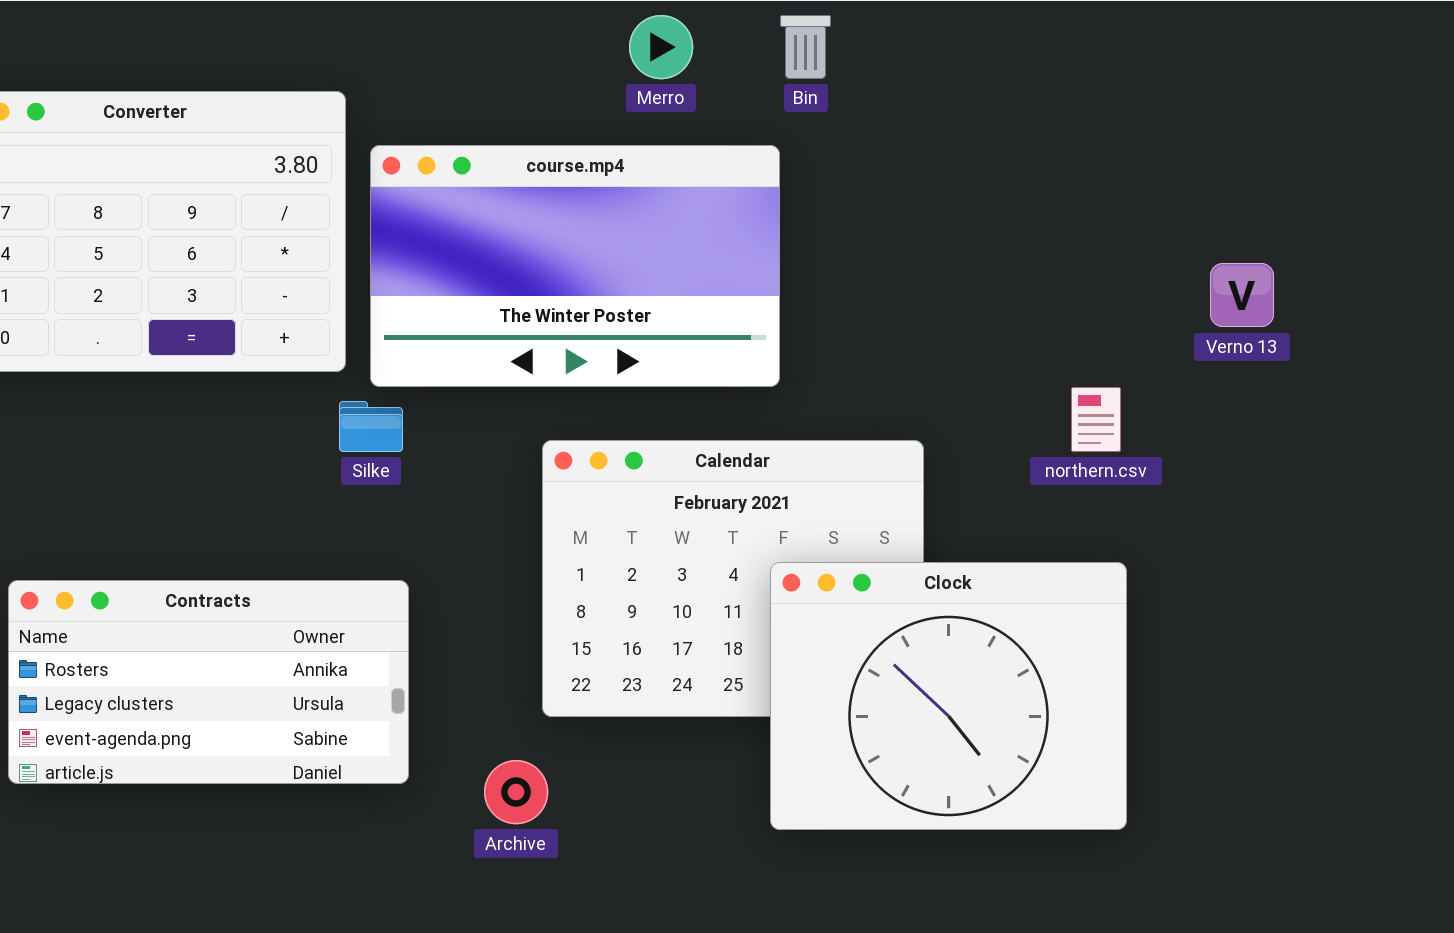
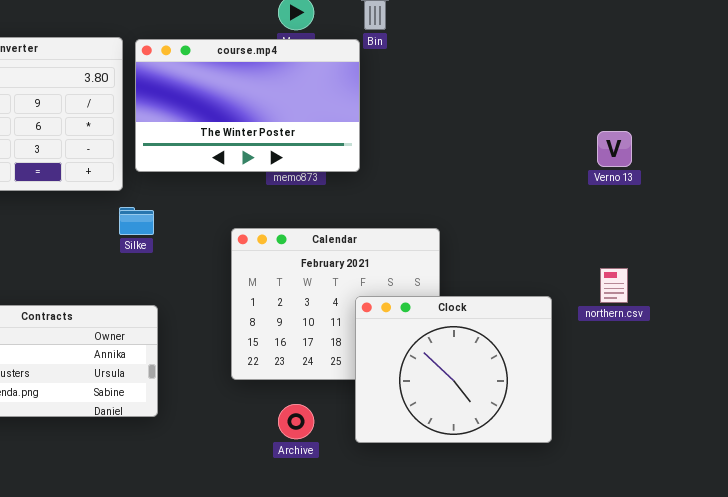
course.mp4: [370,145,780,387] -> [135,39,360,172], moved
northern.csv: [1071,387,1121,452] -> [600,268,628,303], moved
Archive: [484,760,548,824] -> [278,404,314,439], moved

